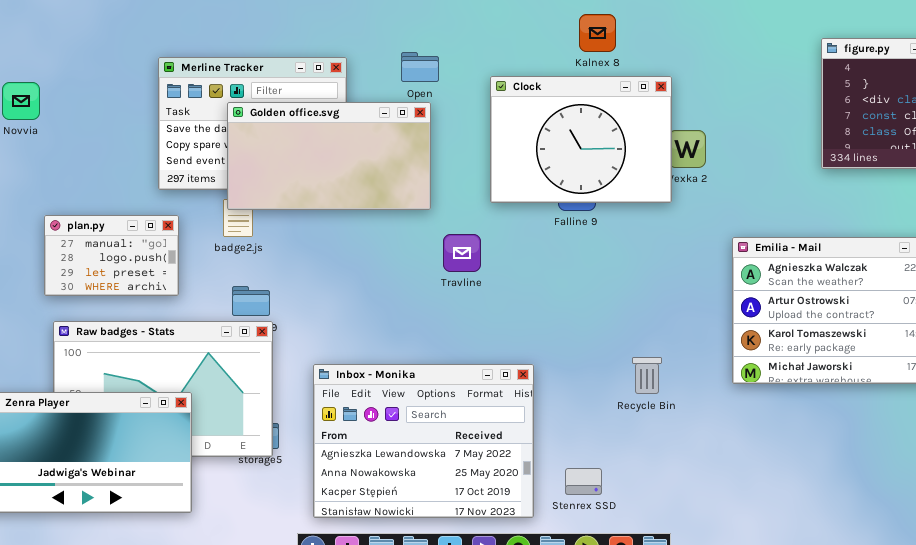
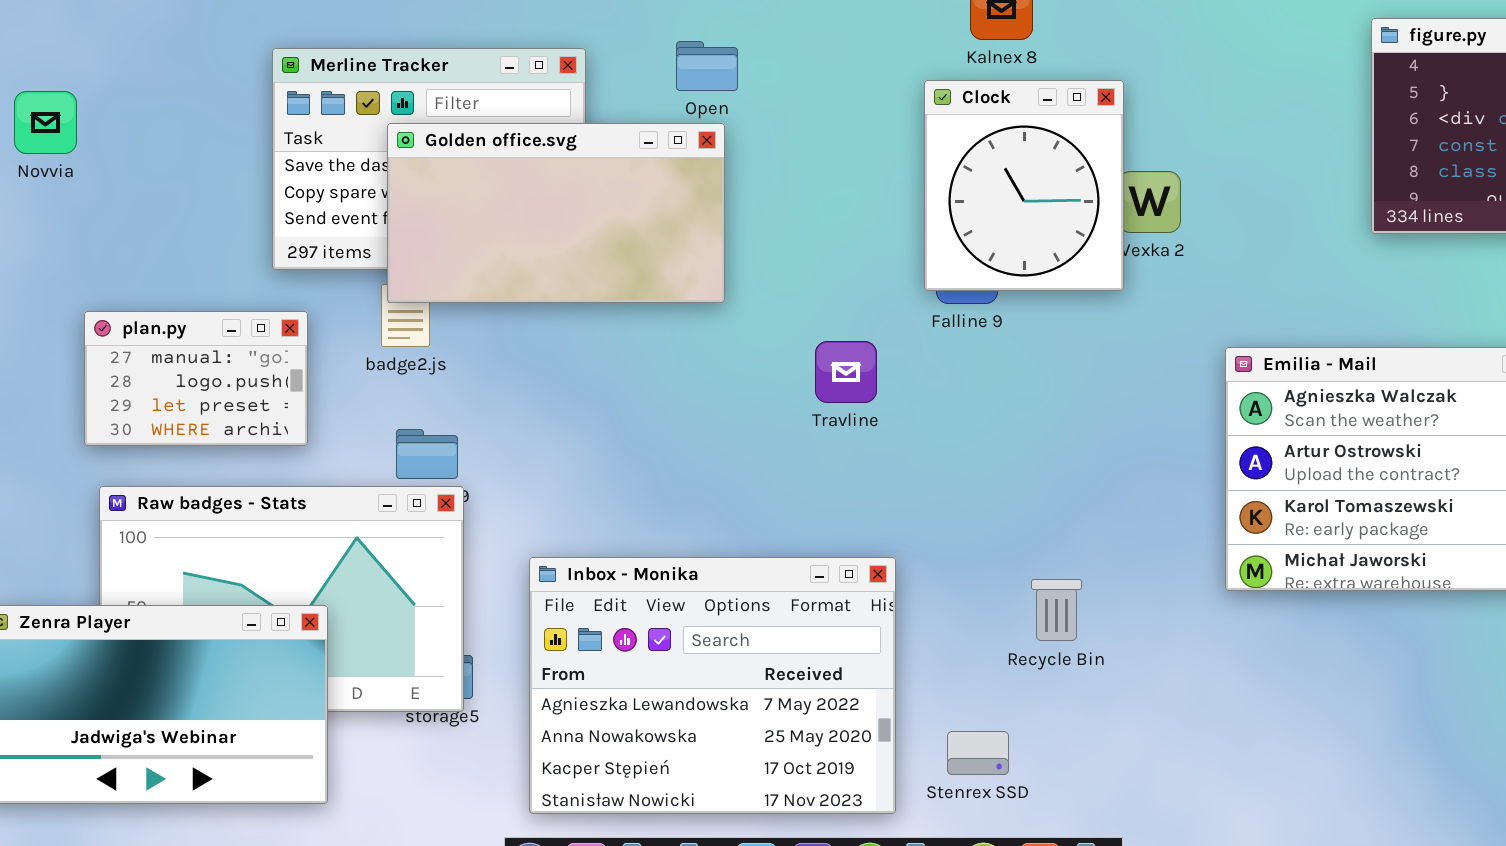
Clock: [490,76,672,203] -> [924,80,1124,291], resized
Travline: [443,234,481,272] -> [815,341,877,403], moved
Recycle Bin: [632,357,662,394] -> [1031,579,1082,641], moved

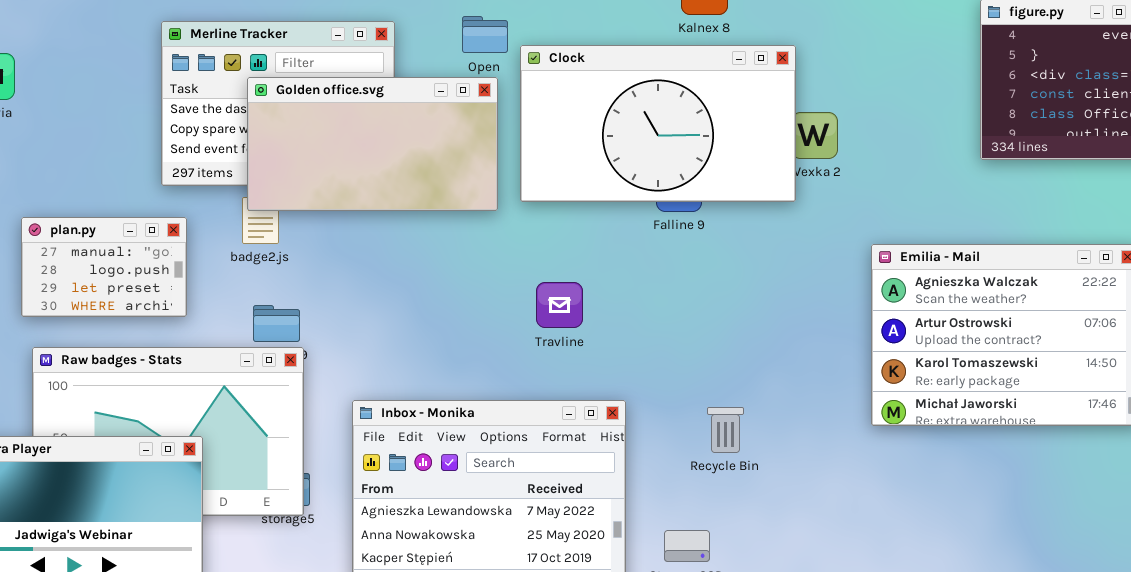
Clock: [924,80,1124,291] -> [520,45,796,202], resized
Travline: [815,341,877,403] -> [536,282,583,328], moved
Recycle Bin: [1031,579,1082,641] -> [707,407,744,453], moved

